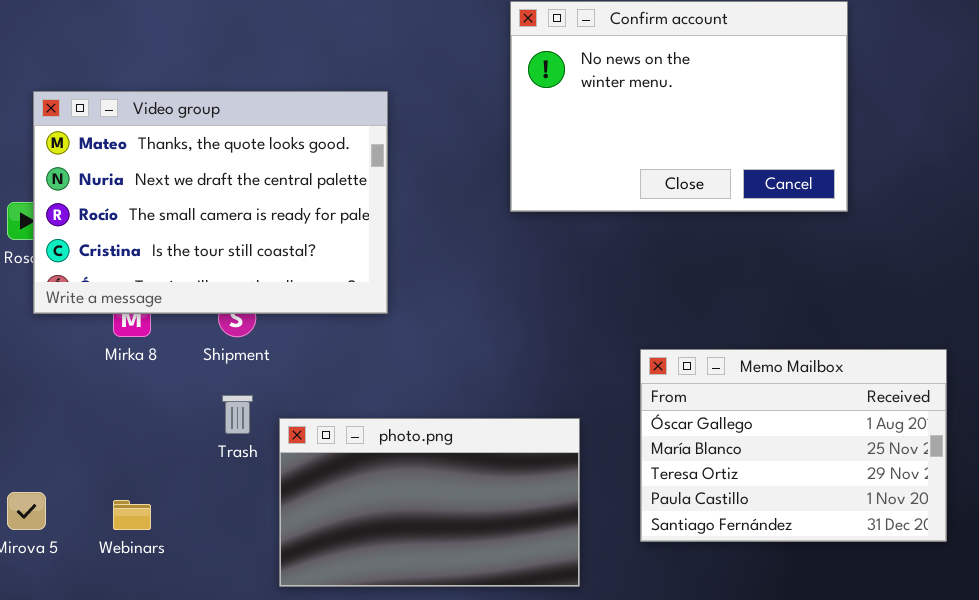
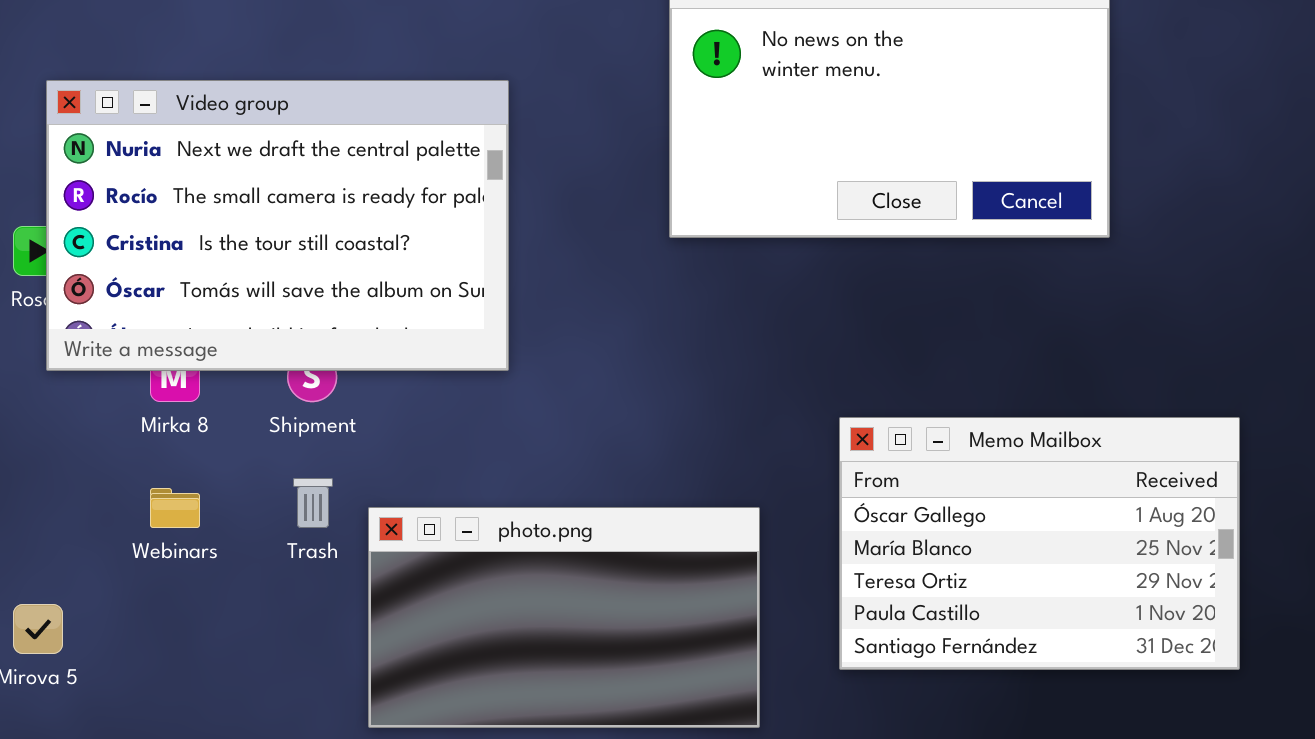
Video group: [33,91,388,314] -> [46,80,509,371], scrolled down 1 row
Webinars: [113,500,151,530] -> [150,488,200,528], moved

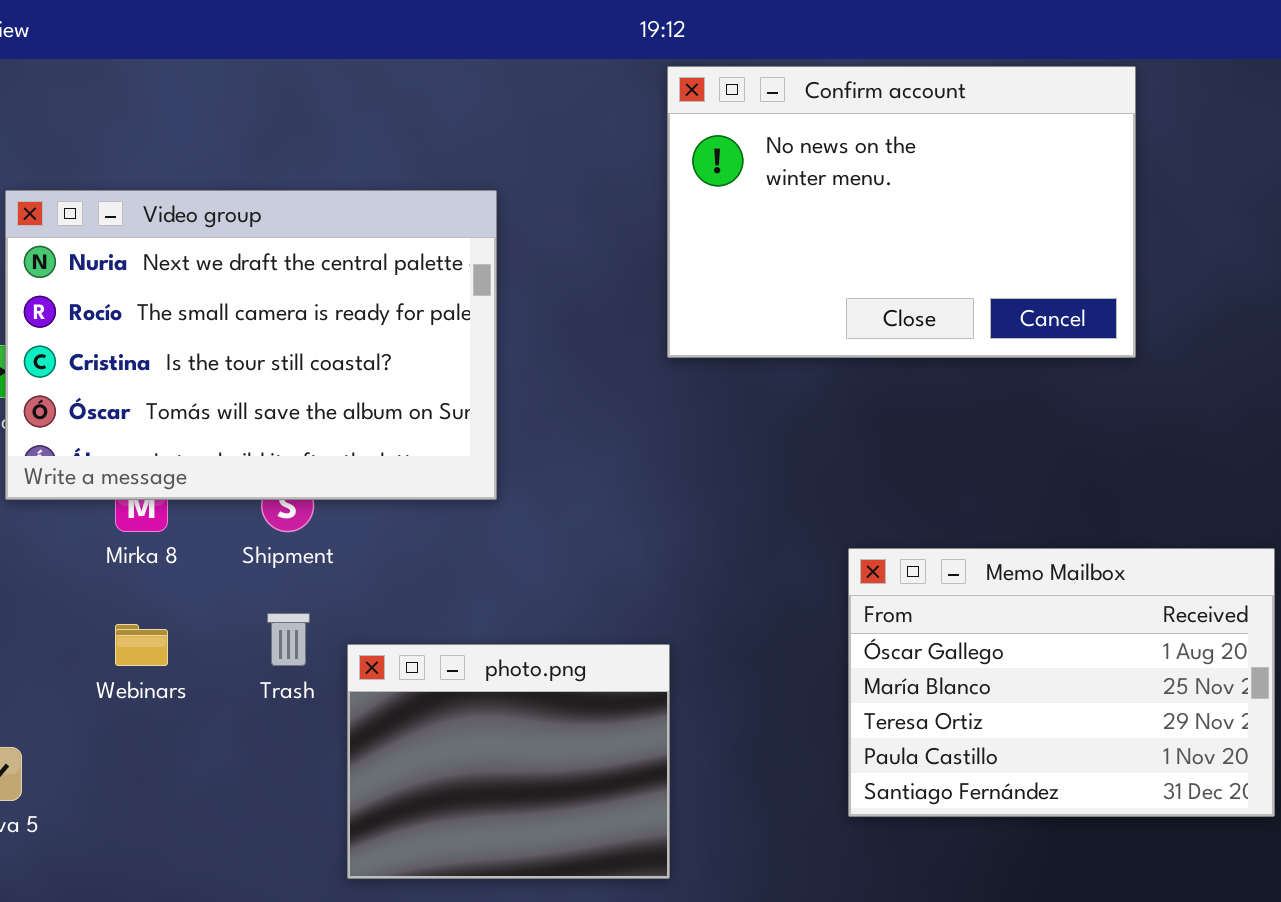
photo.png: [368,507,760,728] -> [347,644,670,879], resized

